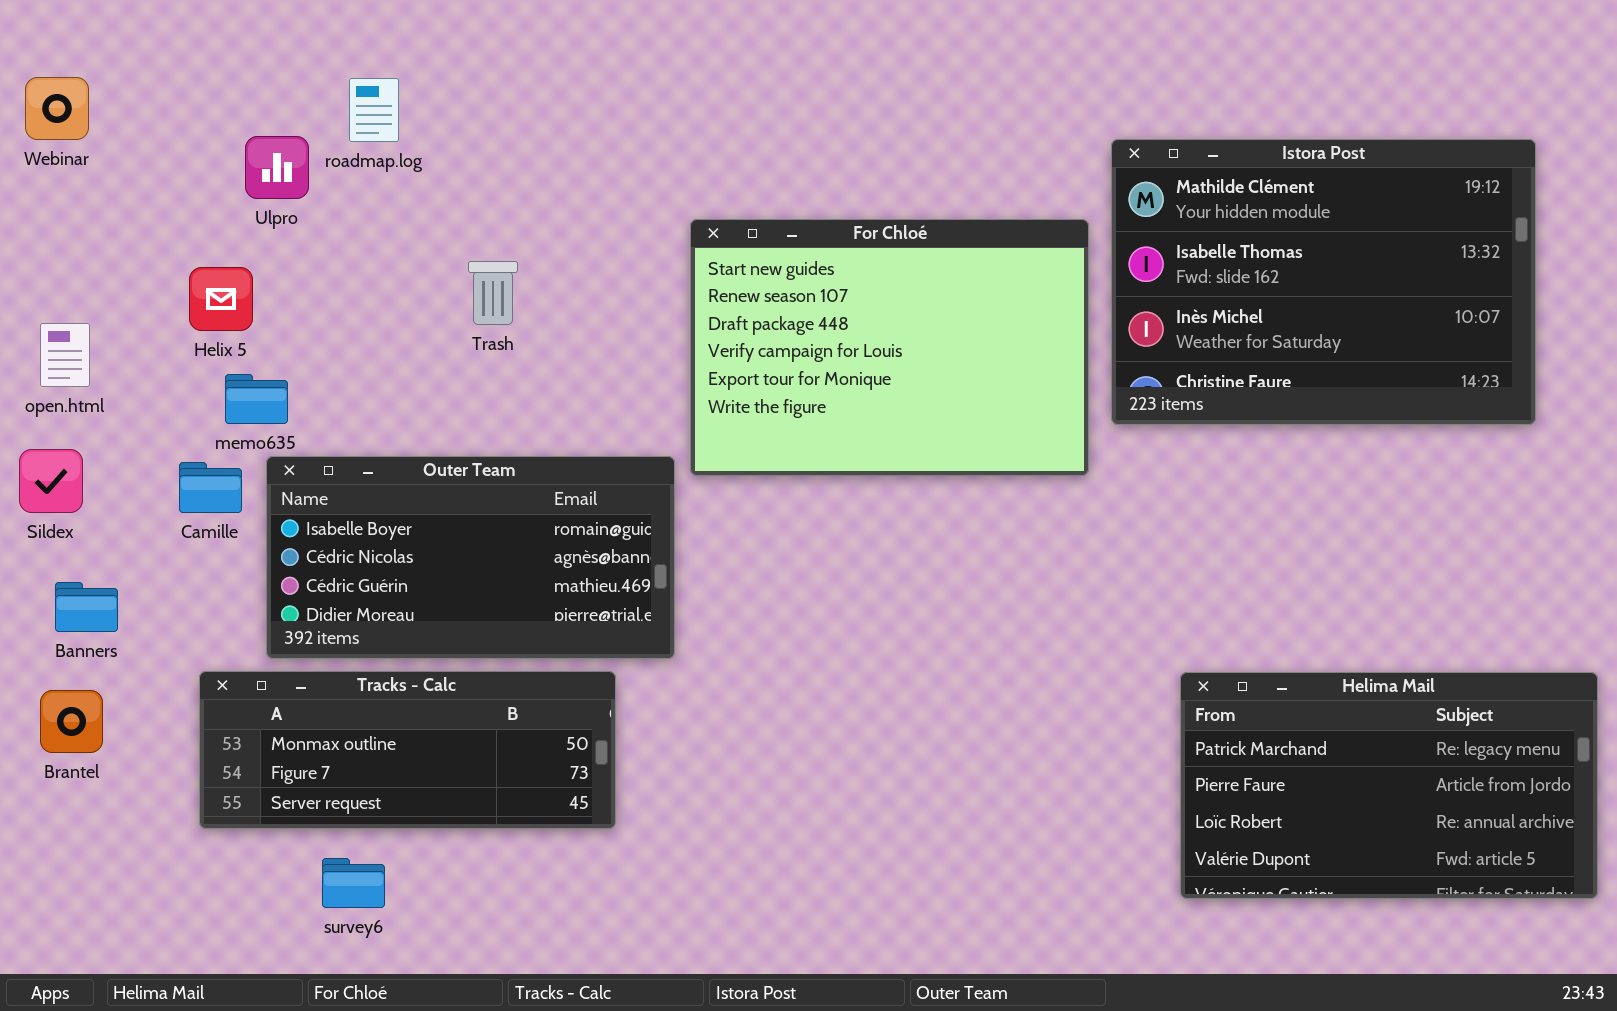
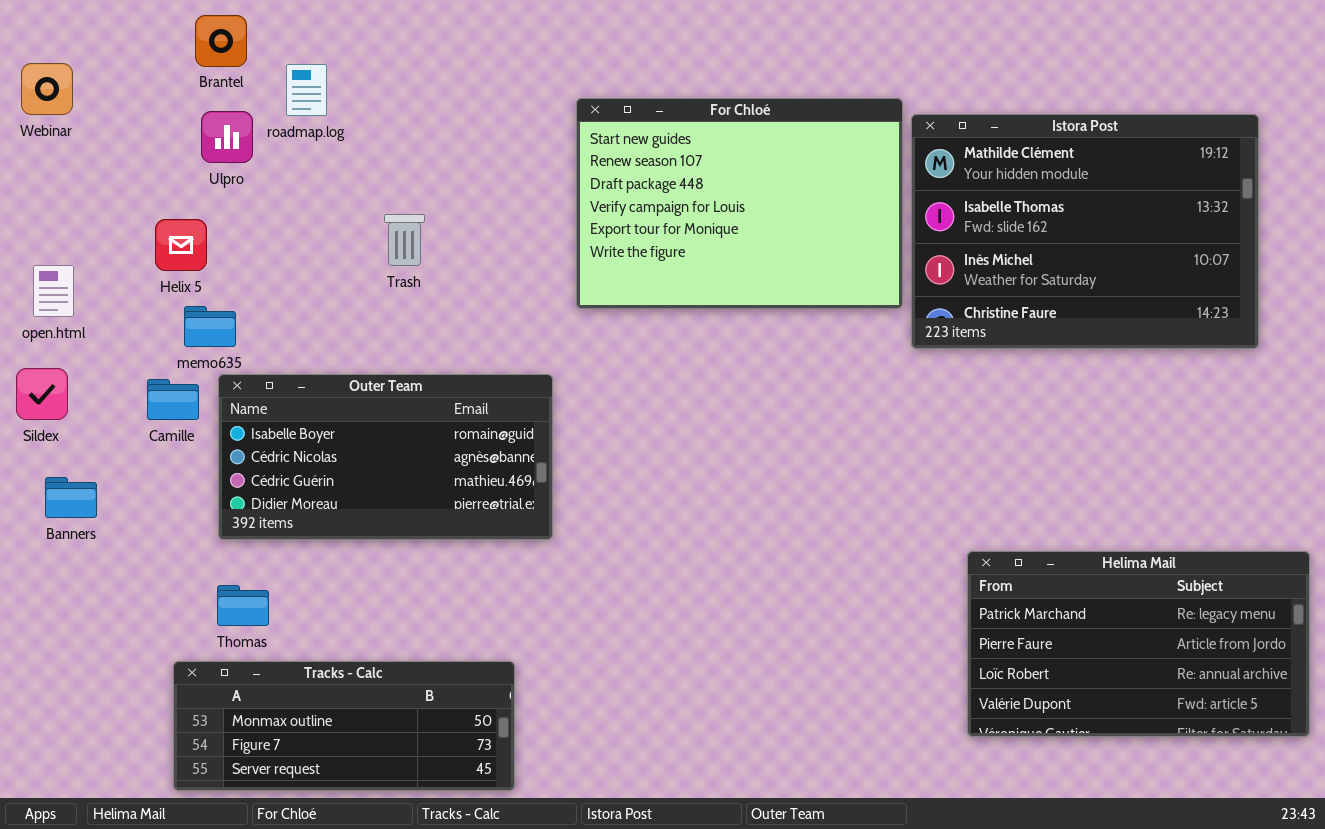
For Chloé: [690,219,1089,476] -> [576,98,903,309], moved
Tracks - Calc: [199,671,616,829] -> [173,661,515,791], moved
Brantel: [40,690,103,753] -> [195,15,247,67], moved

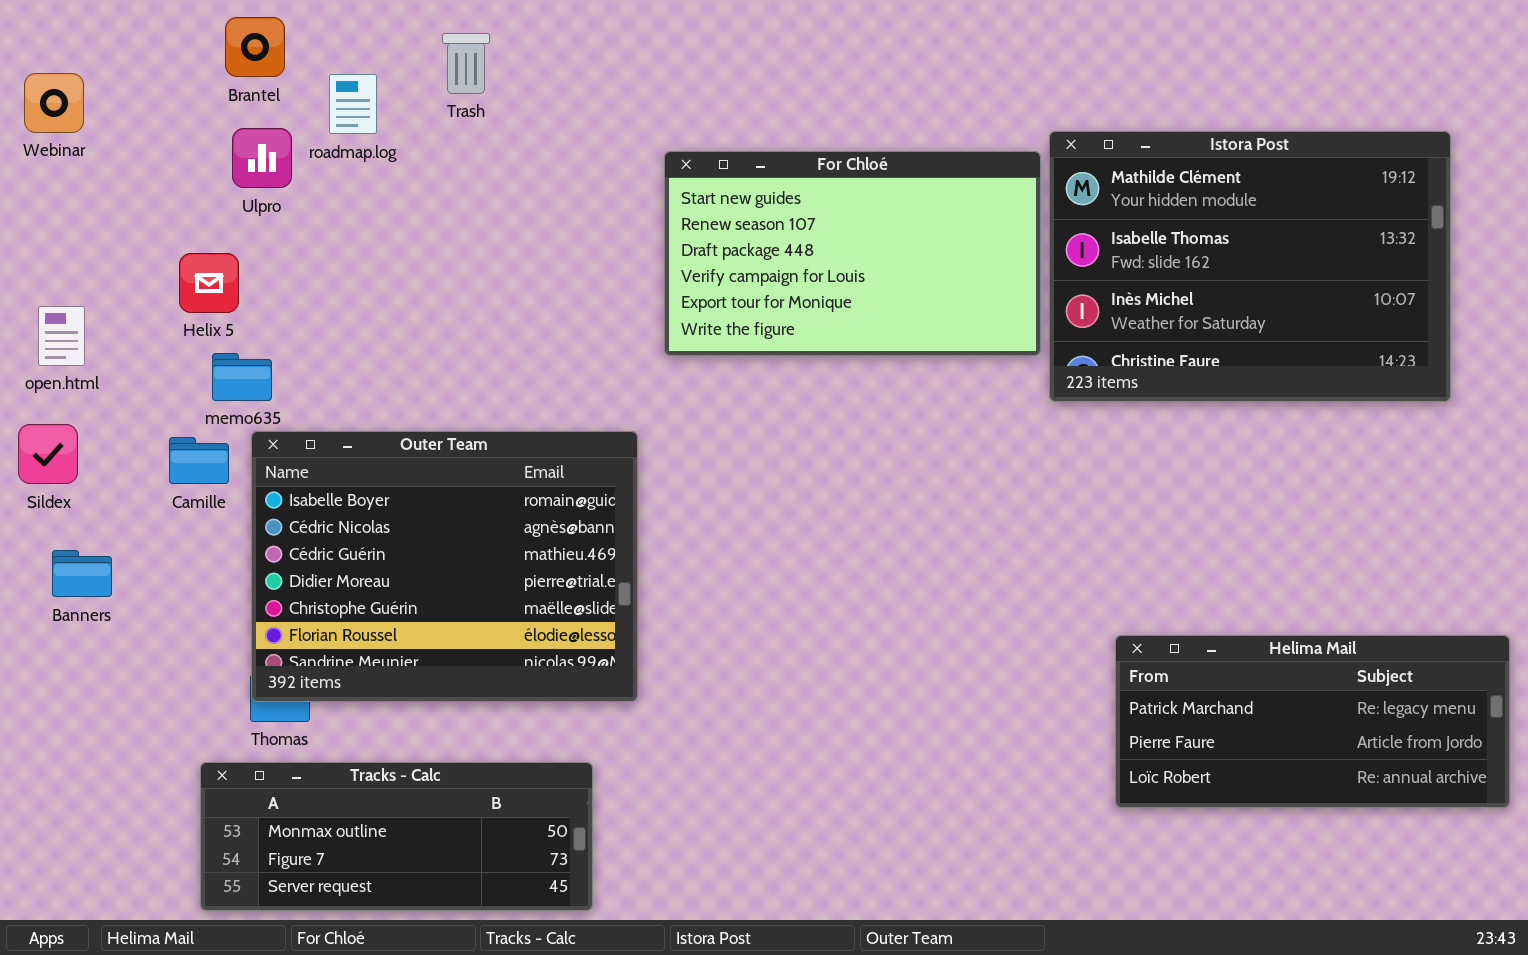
For Chloé: [576,98,903,309] -> [664,151,1041,356], resized
Trash: [384,214,425,266] -> [442,33,490,94], moved
Outer Team: [218,374,553,540] -> [251,431,638,702], resized
Helima Mail: [967,551,1310,737] -> [1115,635,1510,808], resized

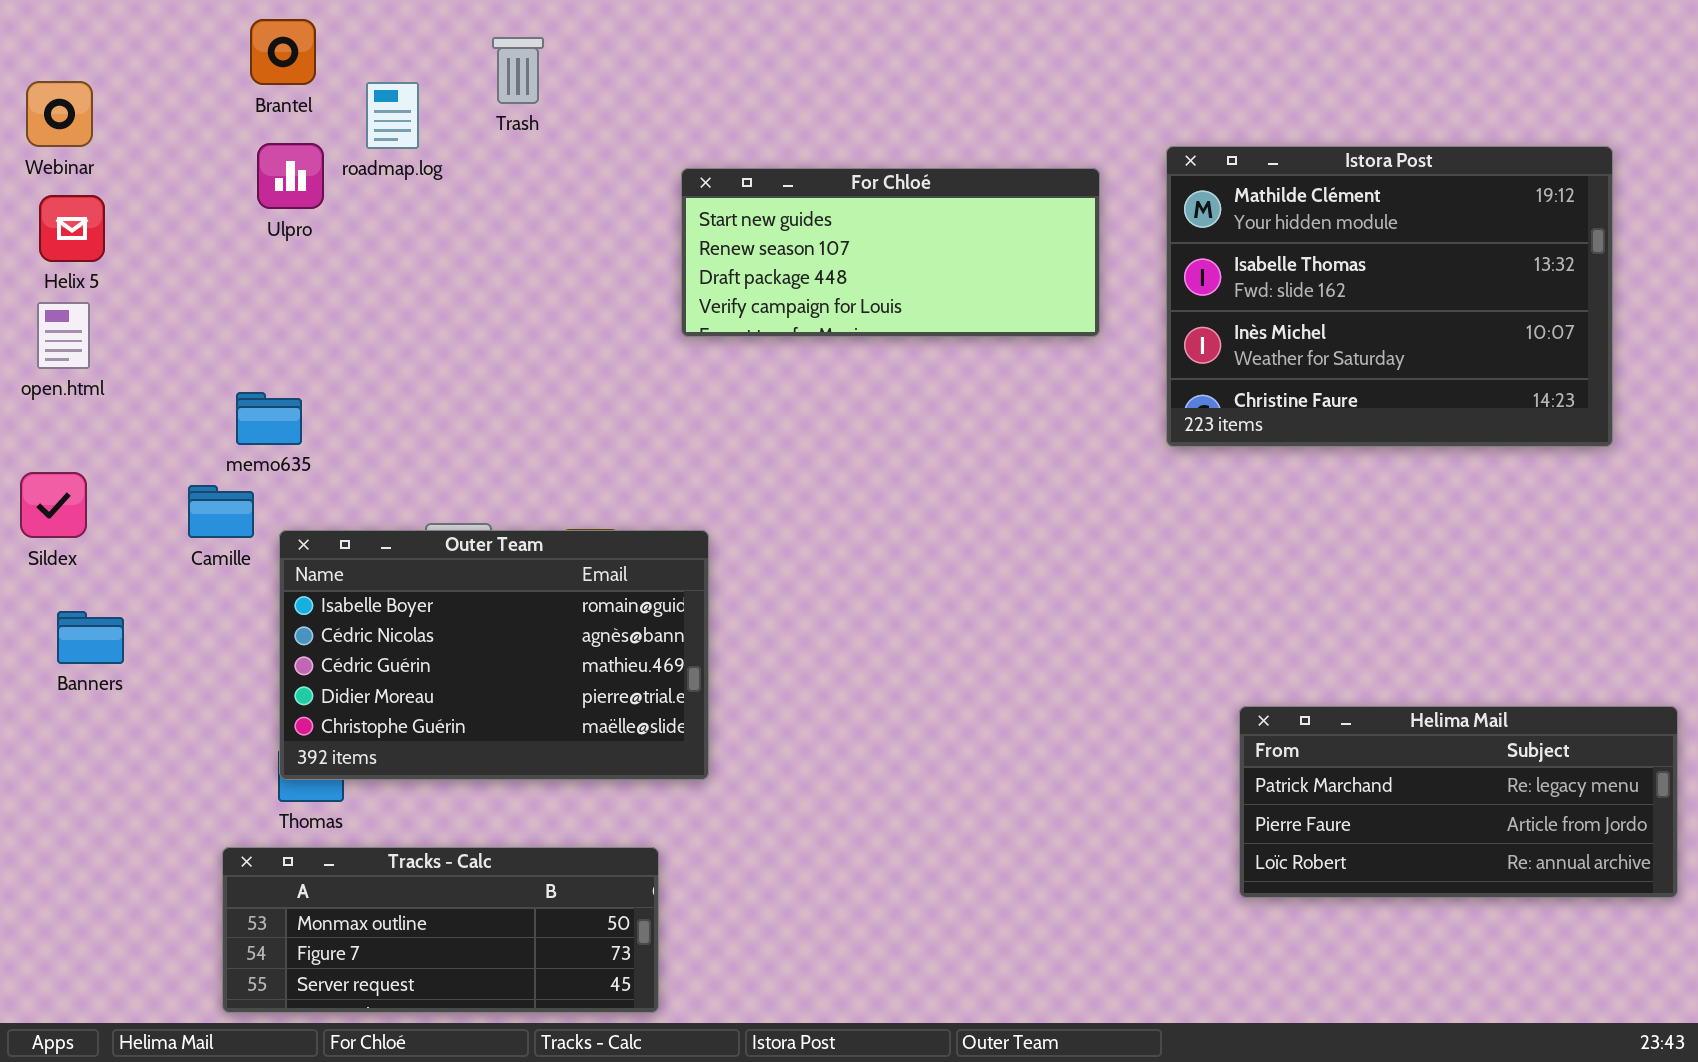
For Chloé: [664,151,1041,356] -> [681,168,1100,337], moved, resized
Helix 5: [179,253,239,313] -> [39,195,105,262], moved
open.html: [38,306,85,366] -> [37,302,90,369], moved
Outer Team: [251,431,638,702] -> [279,530,709,780], resized

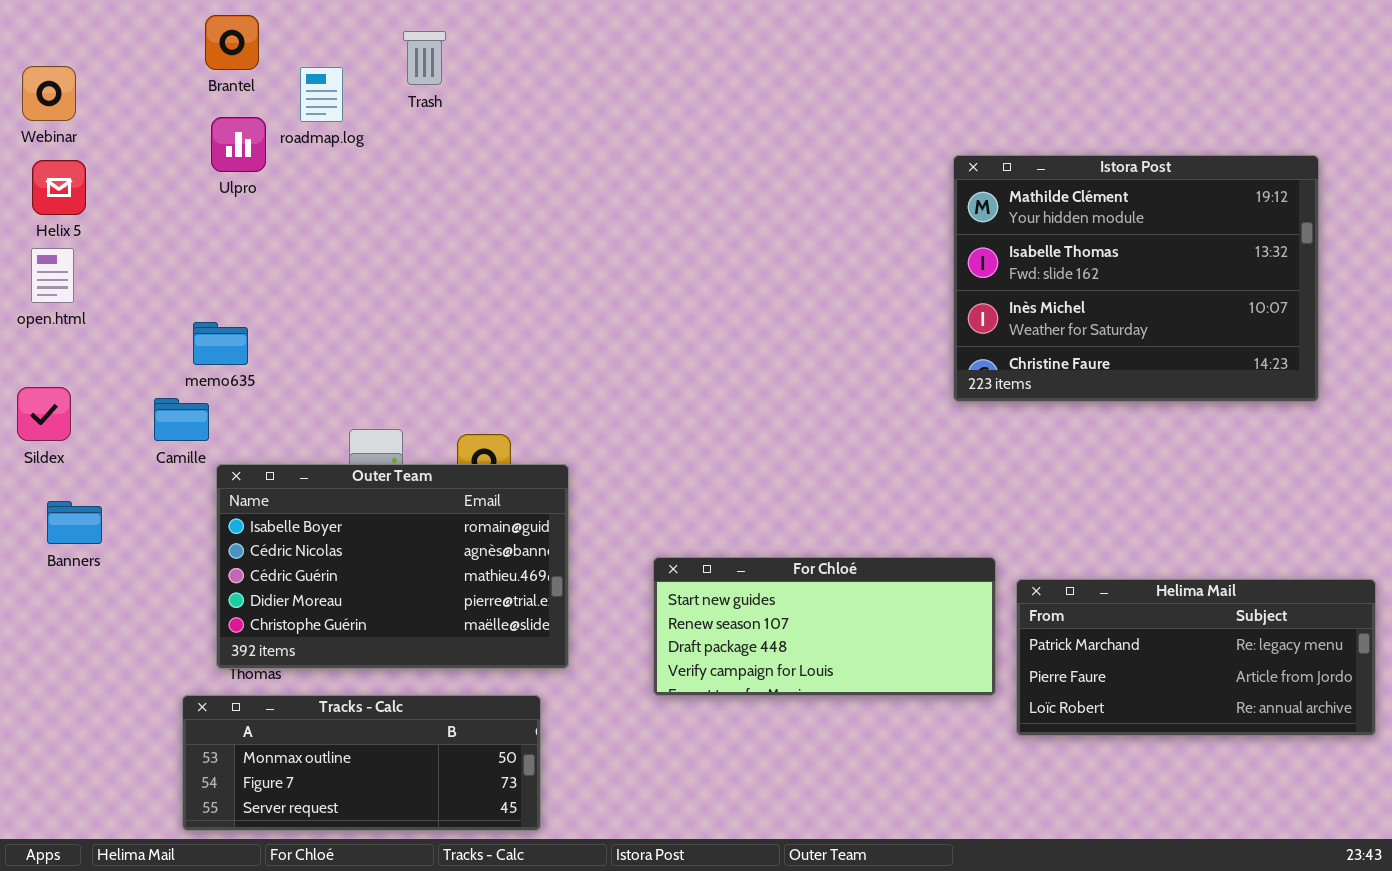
Istora Post: [1166,146,1613,447] -> [953,155,1319,402], moved
For Chloé: [681,168,1100,337] -> [653,557,996,696], moved
Outer Team: [279,530,709,780] -> [216,464,569,669], moved

